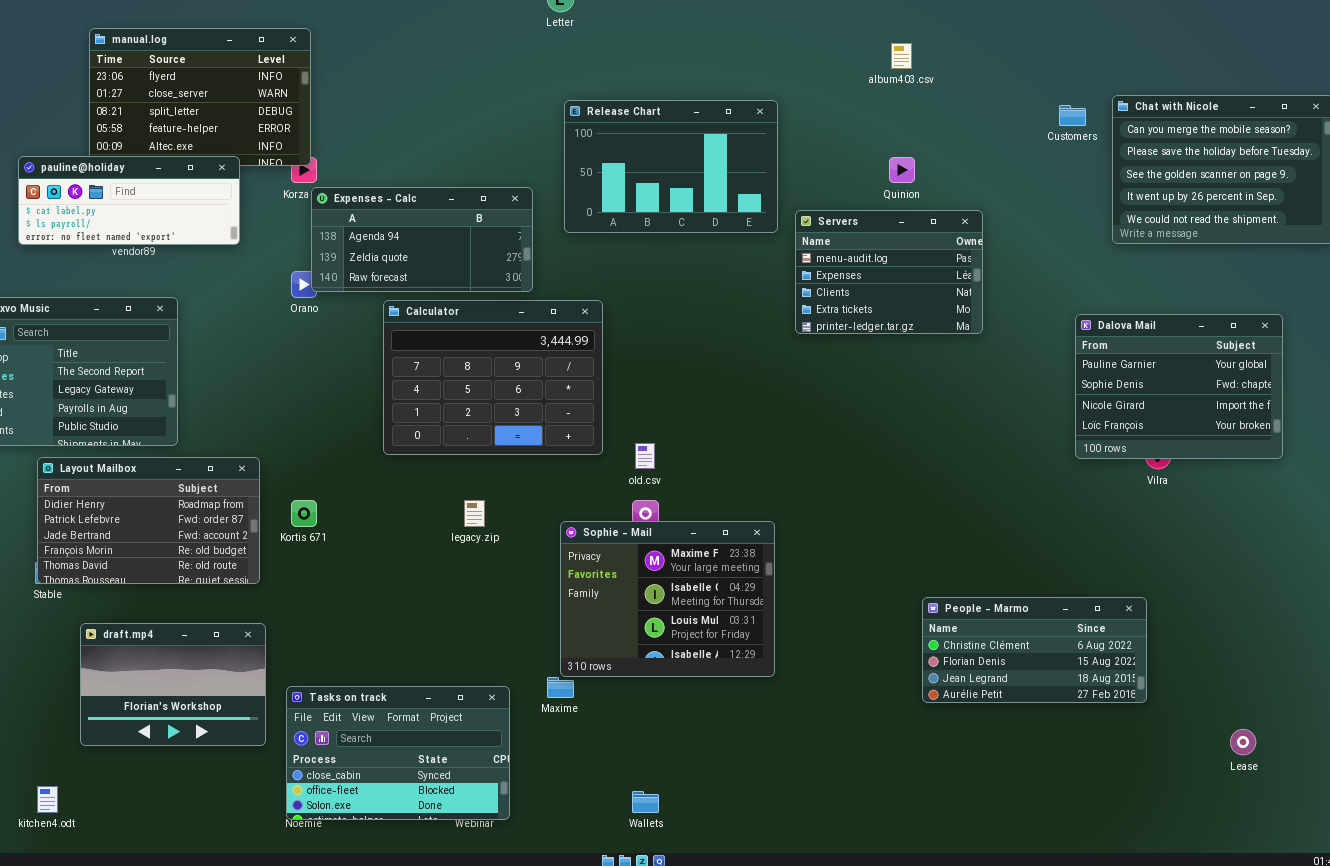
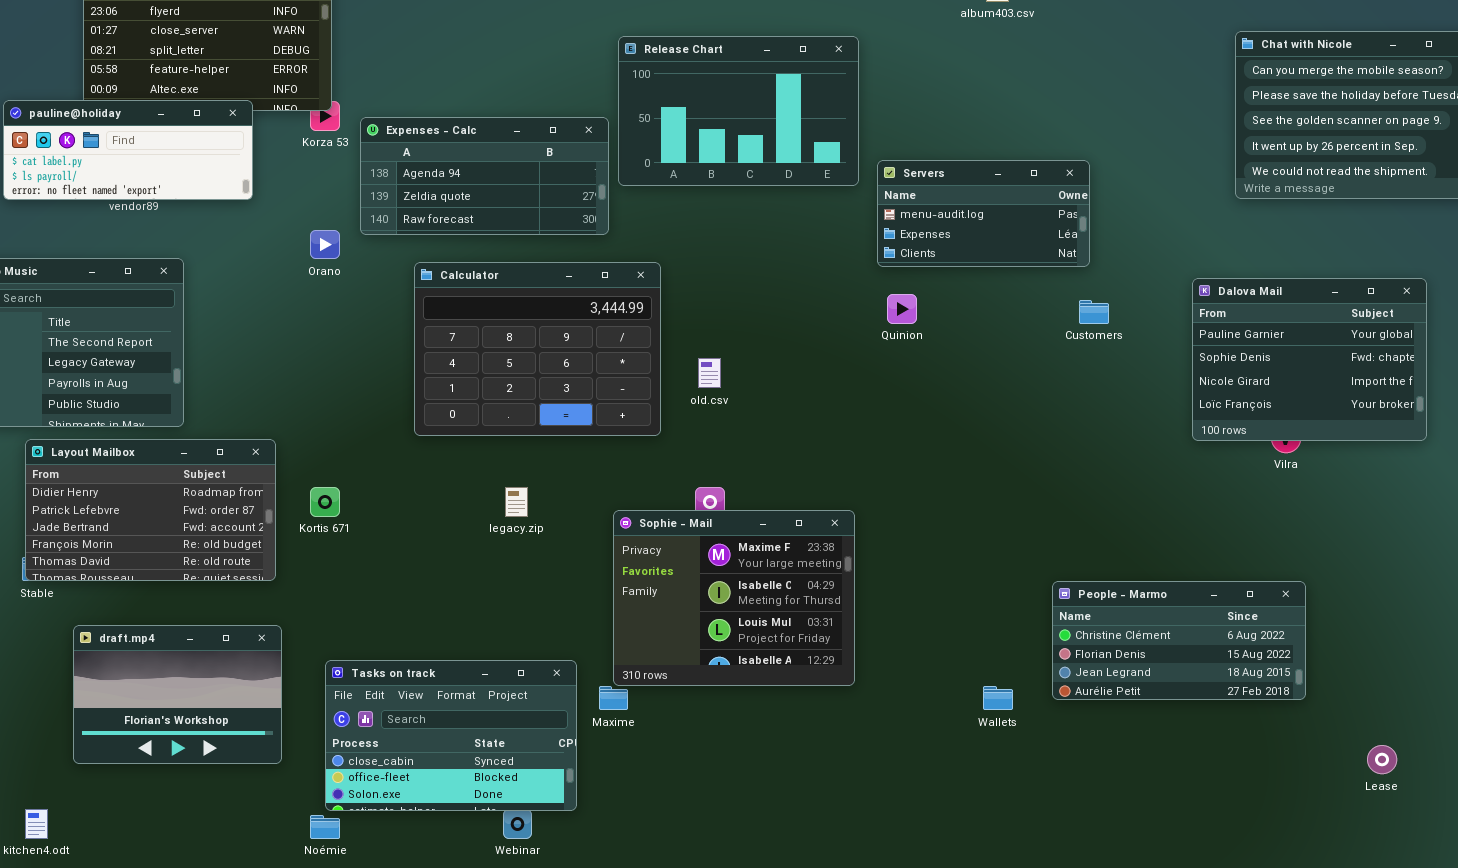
Customers: [1059,105,1086,126] -> [1079,300,1109,324], moved
Quinion: [889,157,915,183] -> [887,294,917,324], moved
Expenses - Calc: [311,187,533,292] -> [360,117,609,235], moved
Servers: [795,210,983,334] -> [877,160,1090,267], resized
old.csv: [635,443,655,469] -> [698,358,721,388], moved
People - Marmo: [922,597,1147,703] -> [1052,581,1306,700], moved
Tasks on track: [286,686,510,820] -> [325,660,577,811], moved
Wallets: [632,791,659,813] -> [983,686,1013,710], moved

